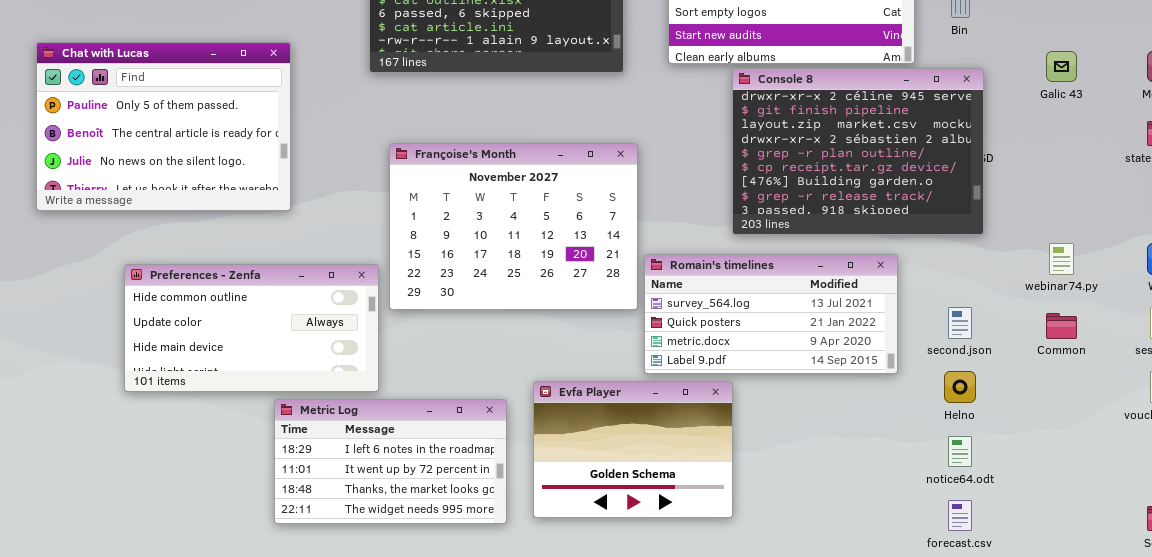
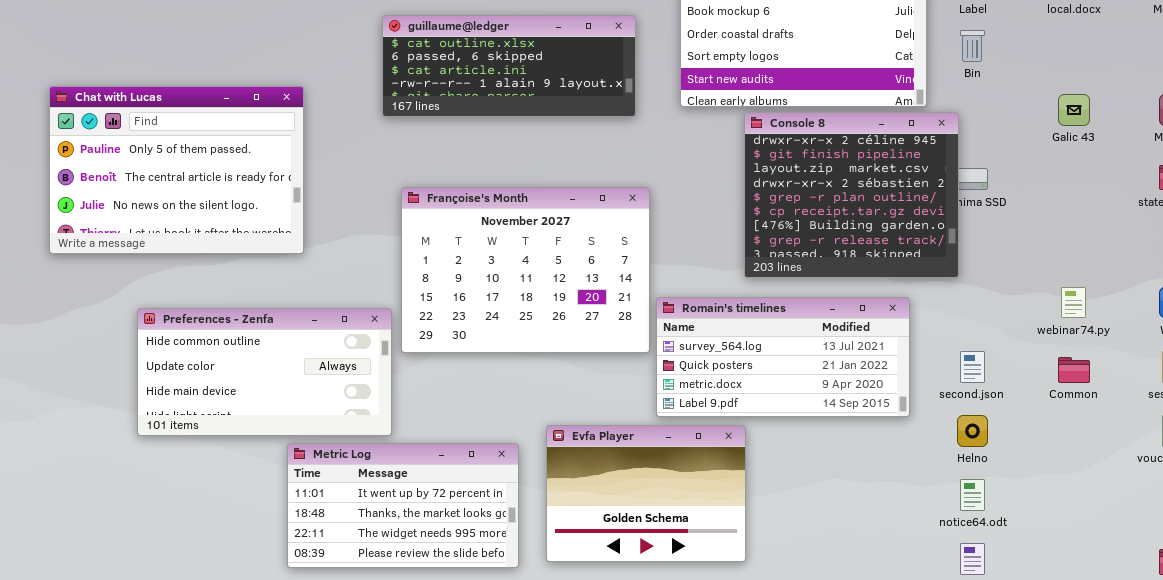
Console 8: [732,68,984,235] -> [744,112,959,278], resized
Metric Log: [274,399,507,524] -> [287,443,519,568], scrolled down 1 row

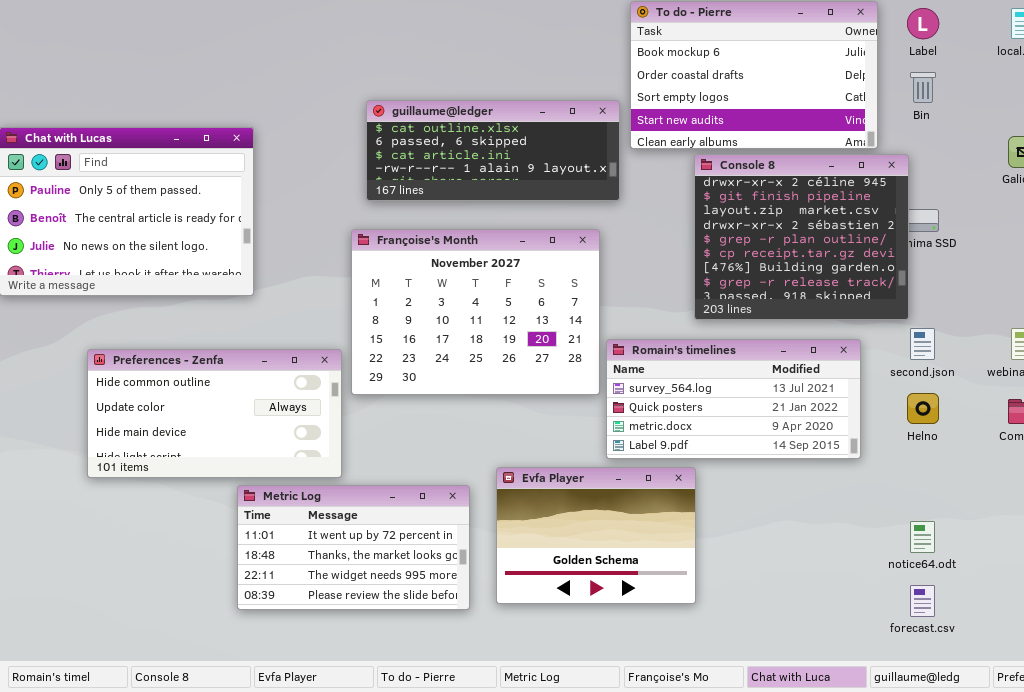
guillaume@ledger: [382,15,636,117] -> [366,100,620,201], moved
second.json: [960,351,985,383] -> [910,328,935,360], moved
Helno: [957,415,988,447] -> [907,393,939,424], moved

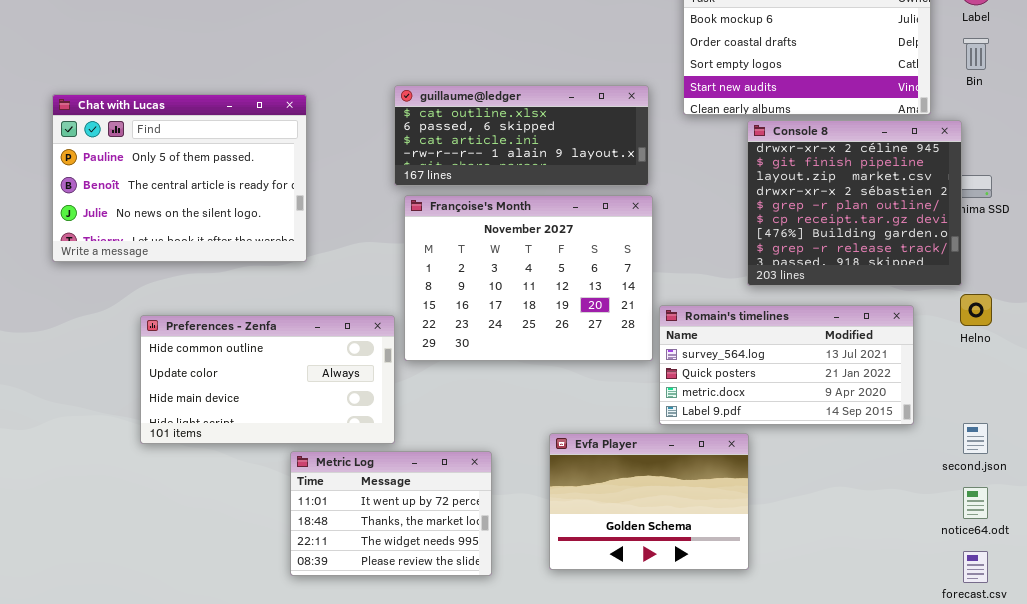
guillaume@ledger: [366,100,620,201] -> [394,85,649,186], moved
second.json: [910,328,935,360] -> [963,423,988,454], moved
Helno: [907,393,939,424] -> [960,294,992,326], moved
Metric Log: [237,485,470,610] -> [290,451,492,576], resized

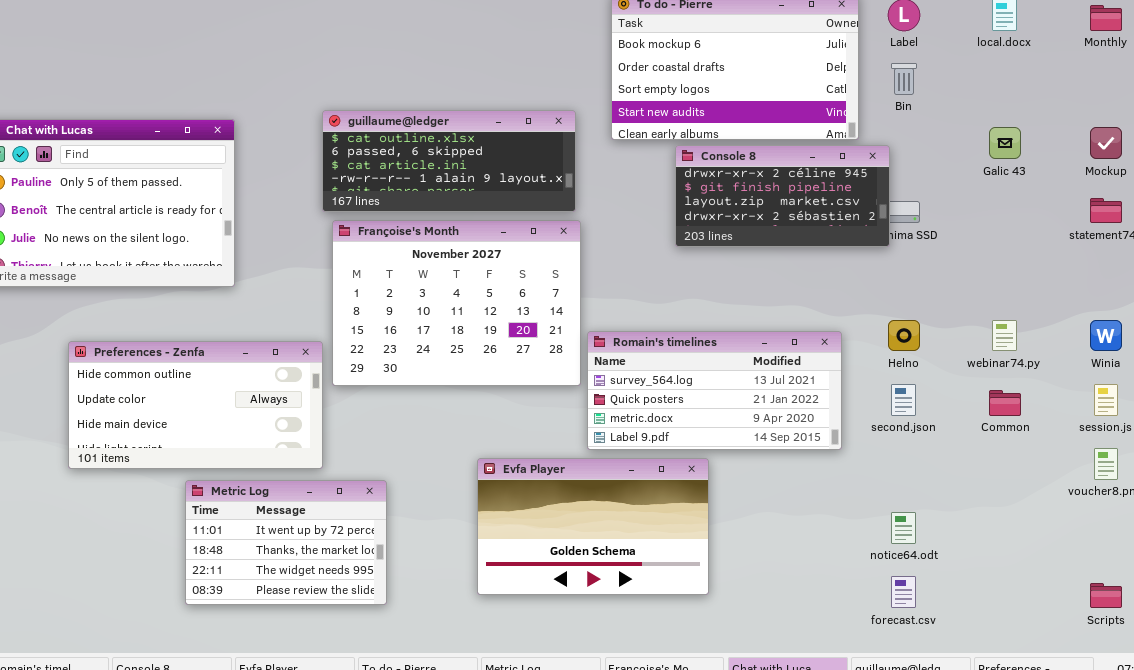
Console 8: [747,120,962,286] -> [675,145,890,247], resized
second.json: [963,423,988,454] -> [891,384,916,416], moved
Evfa Player: [549,433,749,570] -> [477,458,709,595], resized
Metric Log: [290,451,492,576] -> [185,480,387,605], moved

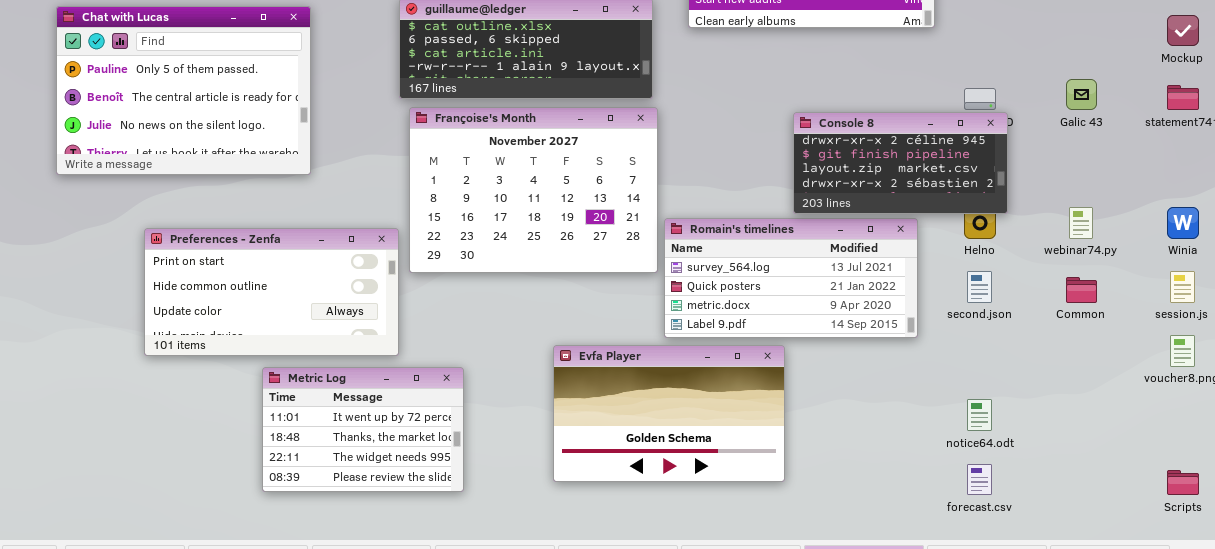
Galic 43: [989,127,1021,159] -> [1066,79,1097,110], moved
Console 8: [675,145,890,247] -> [793,112,1008,214], moved
Preferences - Zenfa: [68,341,323,469] -> [144,228,399,356], scrolled up 1 row

